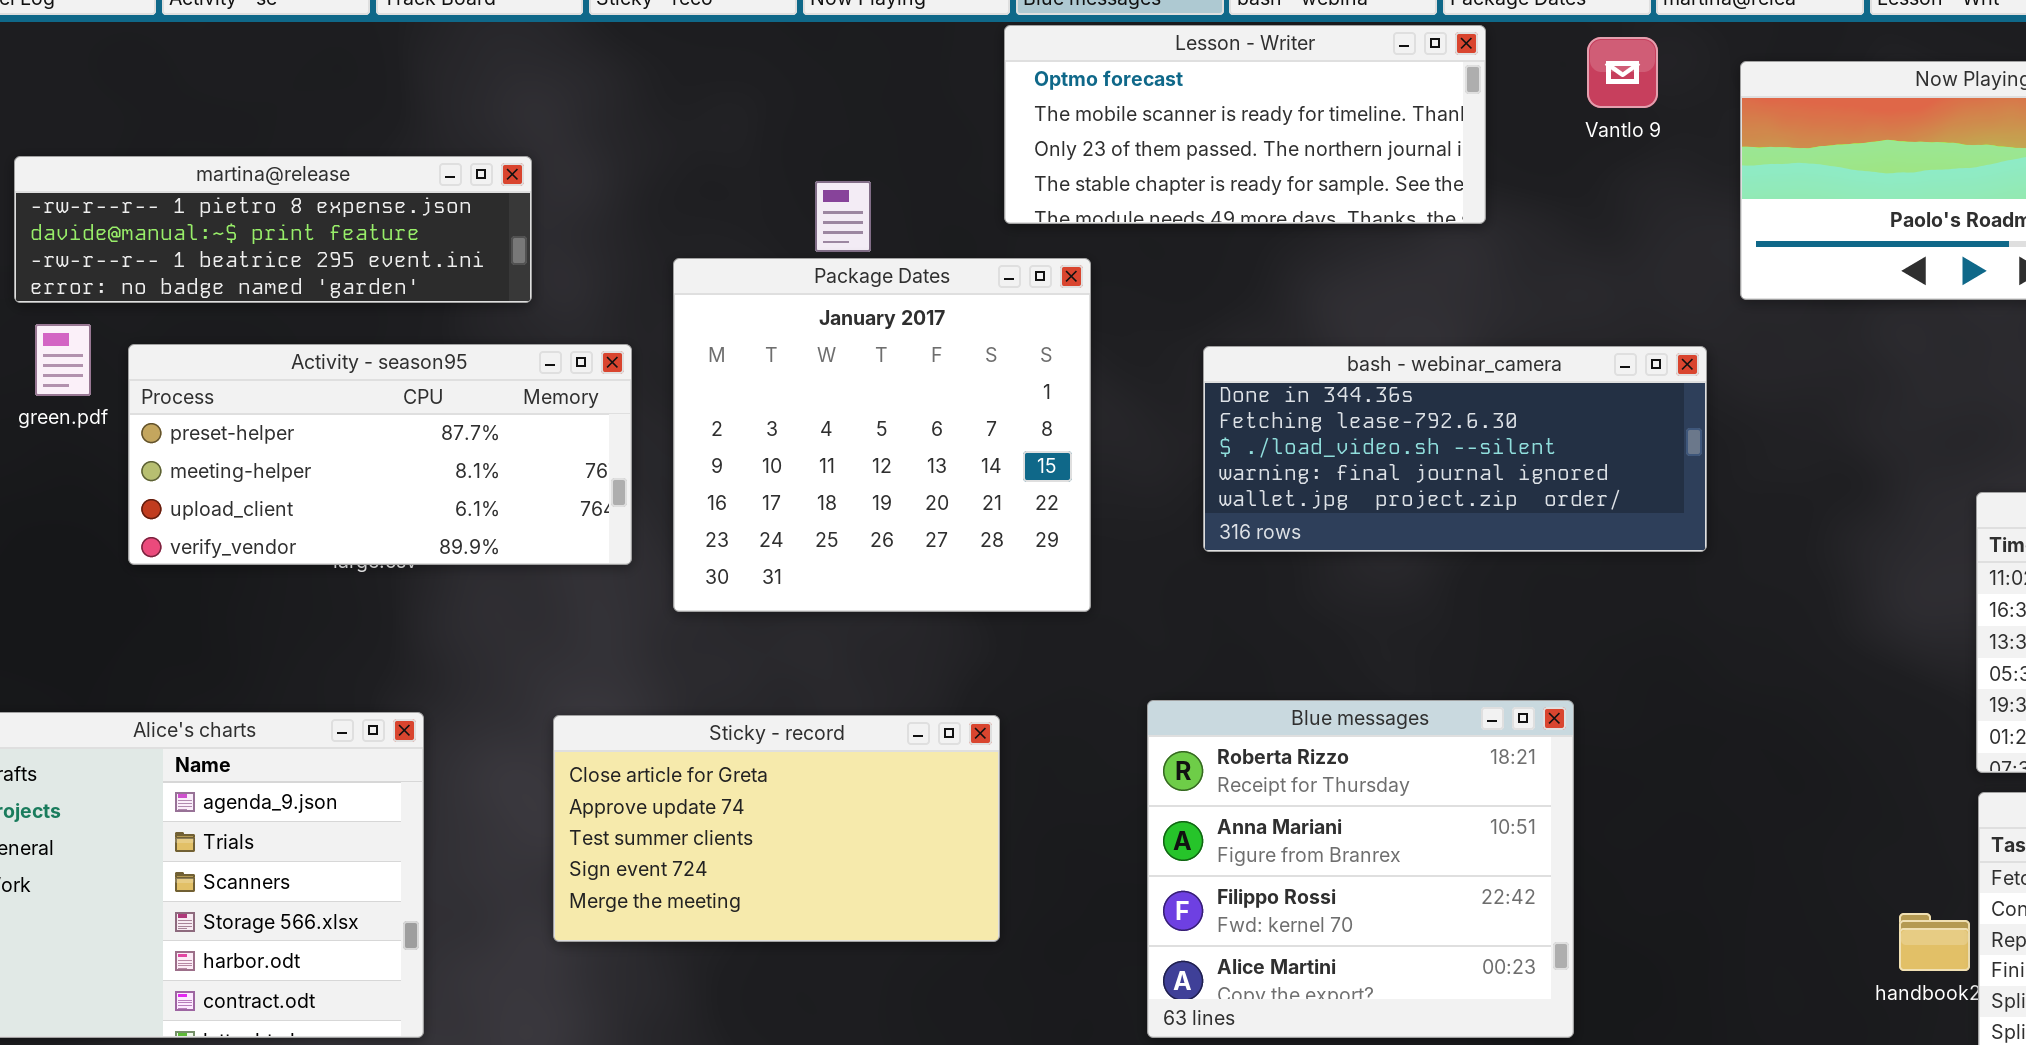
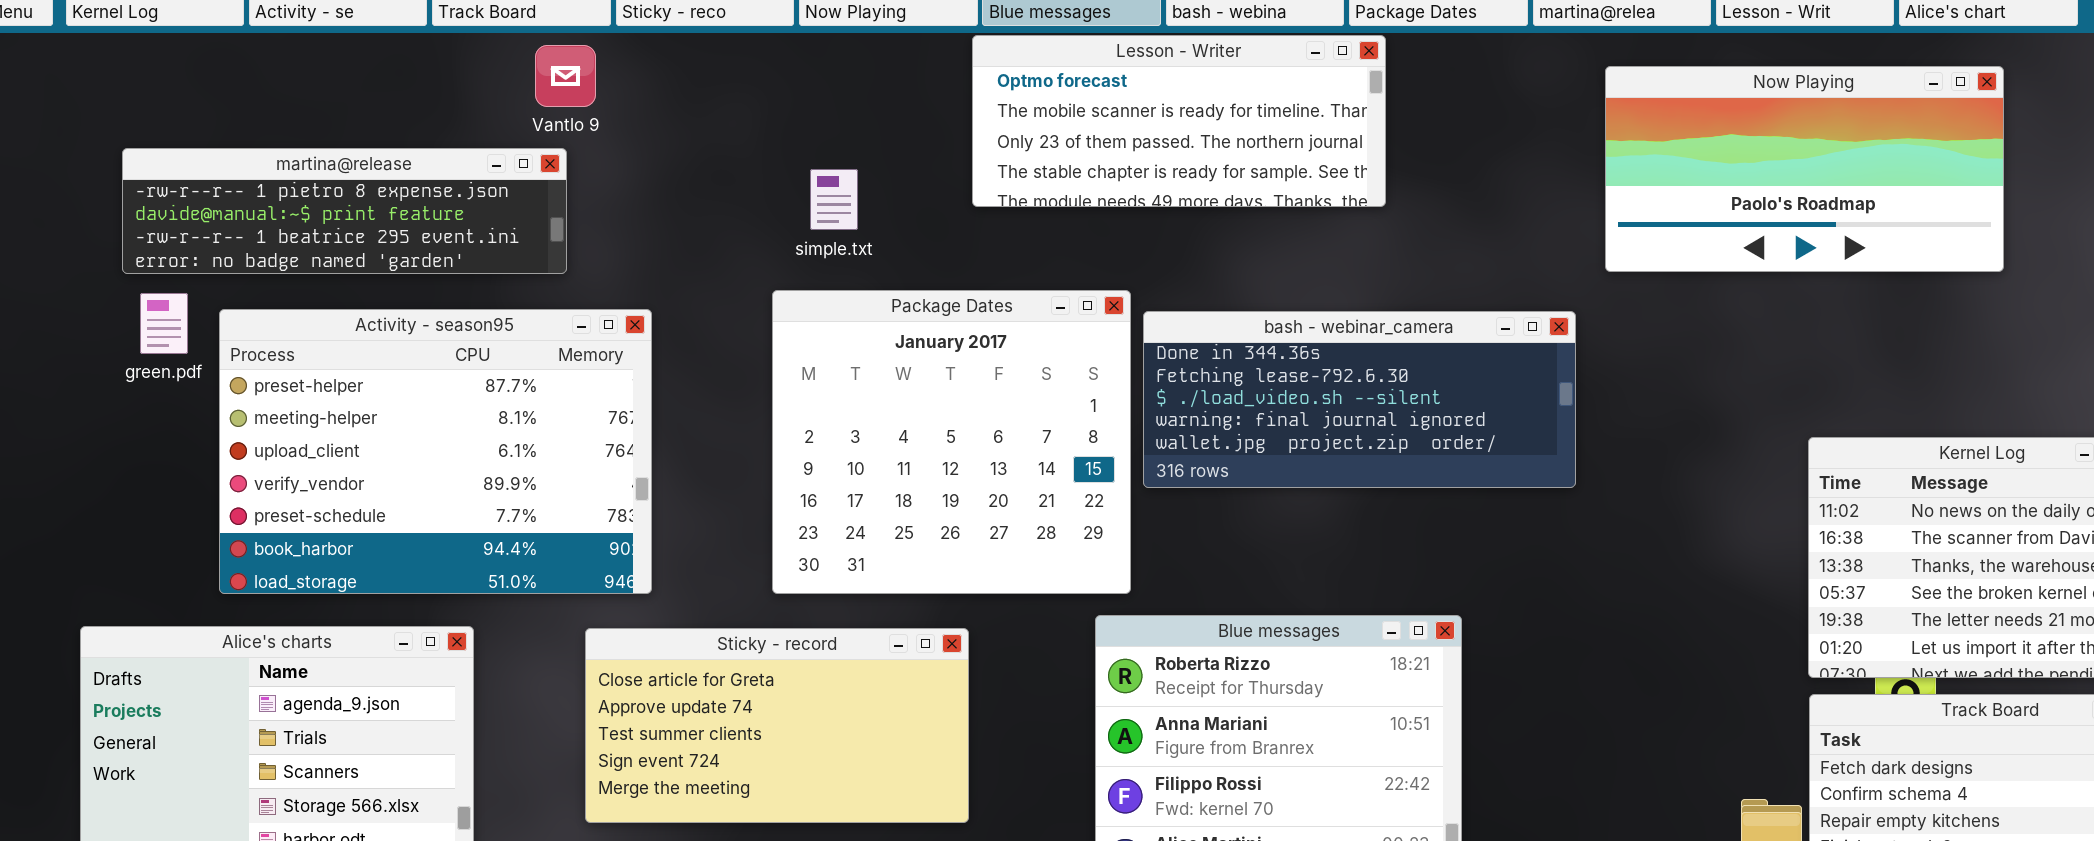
Vantlo 9: [1587,37,1658,108] -> [535,45,596,107], moved
Package Dates: [673,258,1091,612] -> [772,290,1131,594], moved
Activity - season95: [128,344,632,565] -> [219,309,652,594], resized

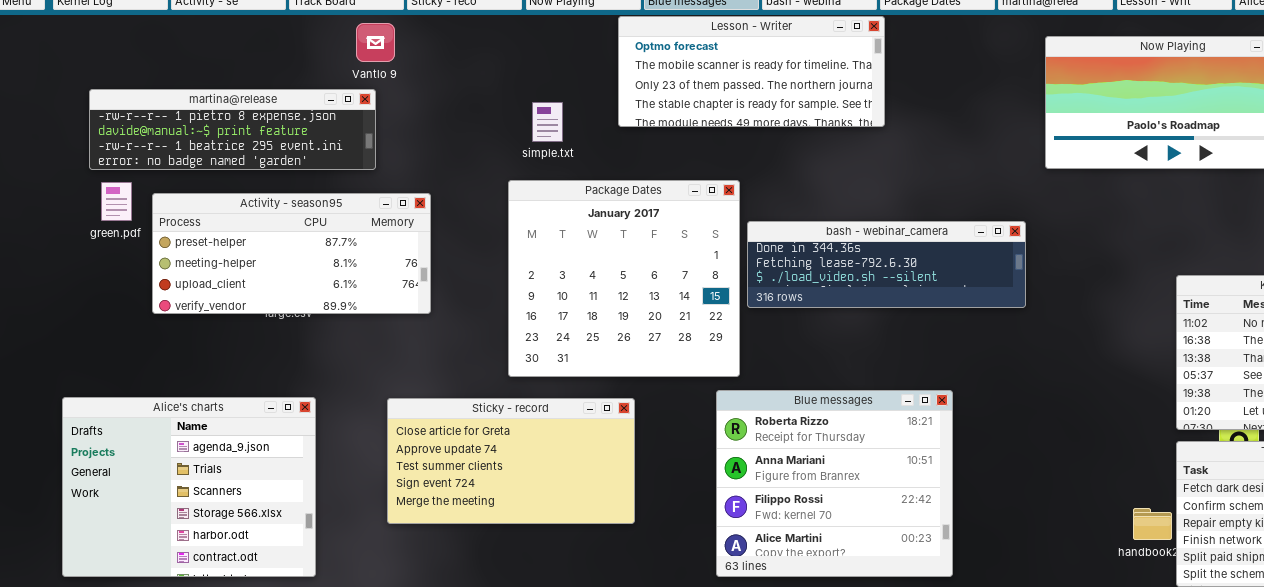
Lesson - Writer: [972,35,1386,207] -> [618,16,885,127], moved
Activity - season95: [219,309,652,594] -> [152,193,431,314], resized
bash - webinar_camera: [1143,311,1576,488] -> [747,221,1026,308], resized

